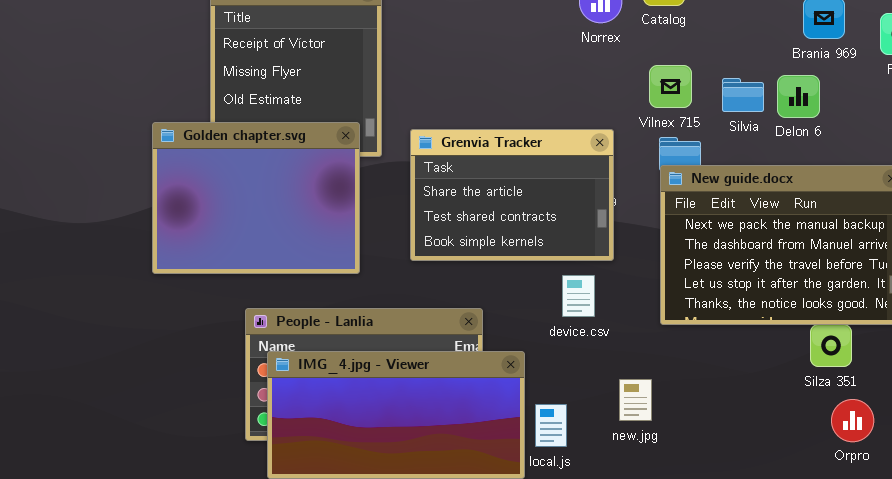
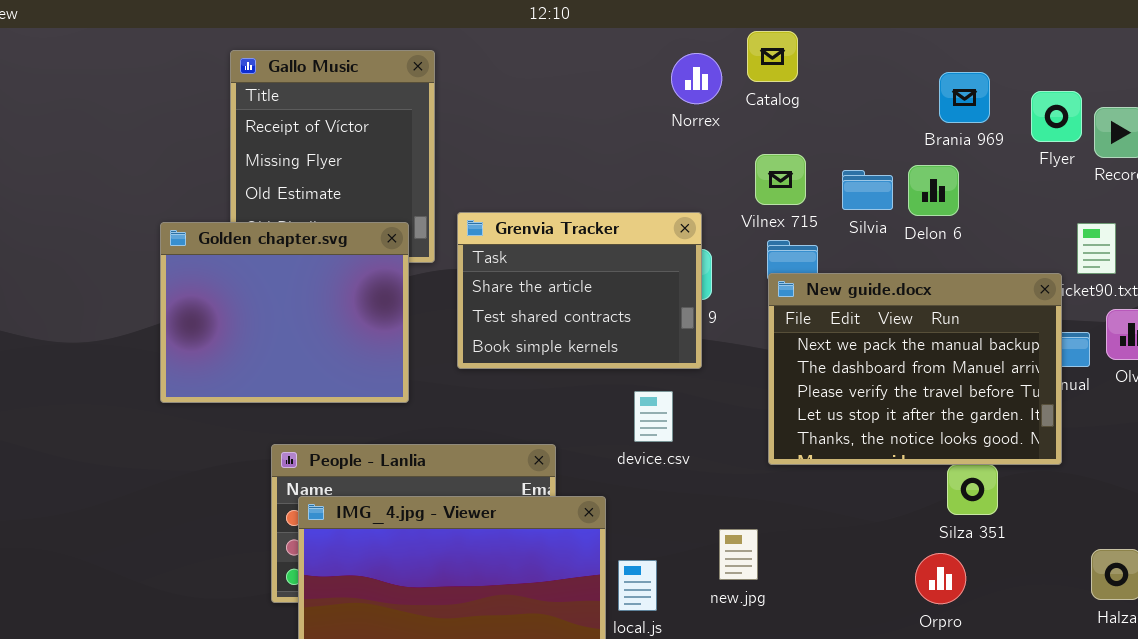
Grenvia Tracker: [410,129,614,261] -> [457,212,702,369], moved
device.csv: [562,275,595,317] -> [634,391,673,442], moved
Orpro: [831,399,874,442] -> [915,553,966,604], moved

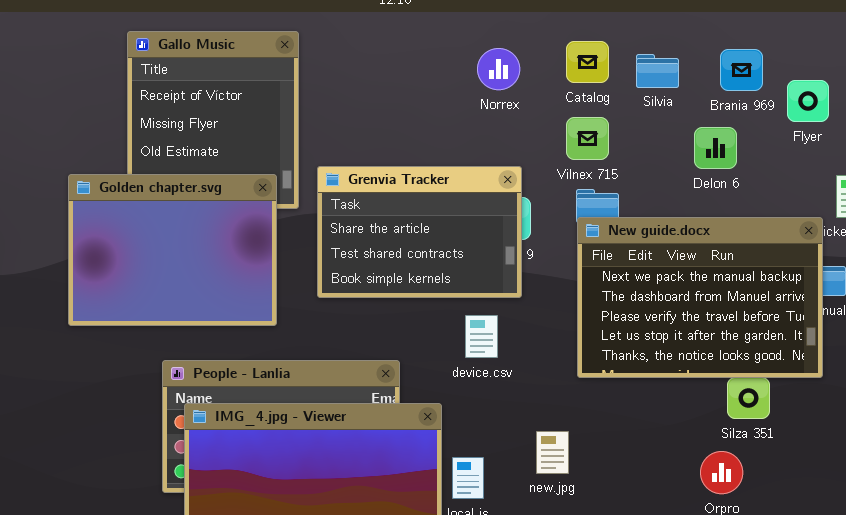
Catalog: [747,31,798,82] -> [566,41,609,83], moved
Norrex: [671,53,722,104] -> [477,48,520,90], moved
Flyer: [1031,91,1082,142] -> [787,80,829,122], moved
Silvia: [842,170,893,210] -> [636,54,679,88], moved

